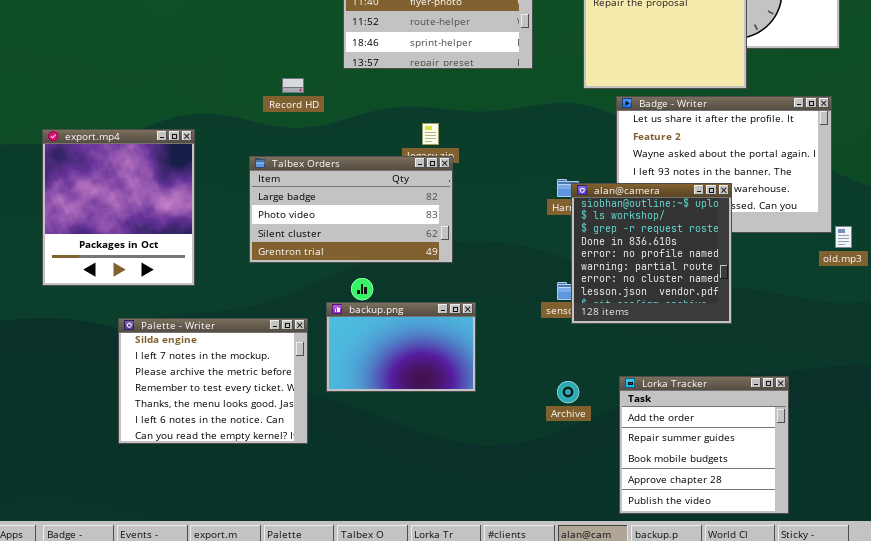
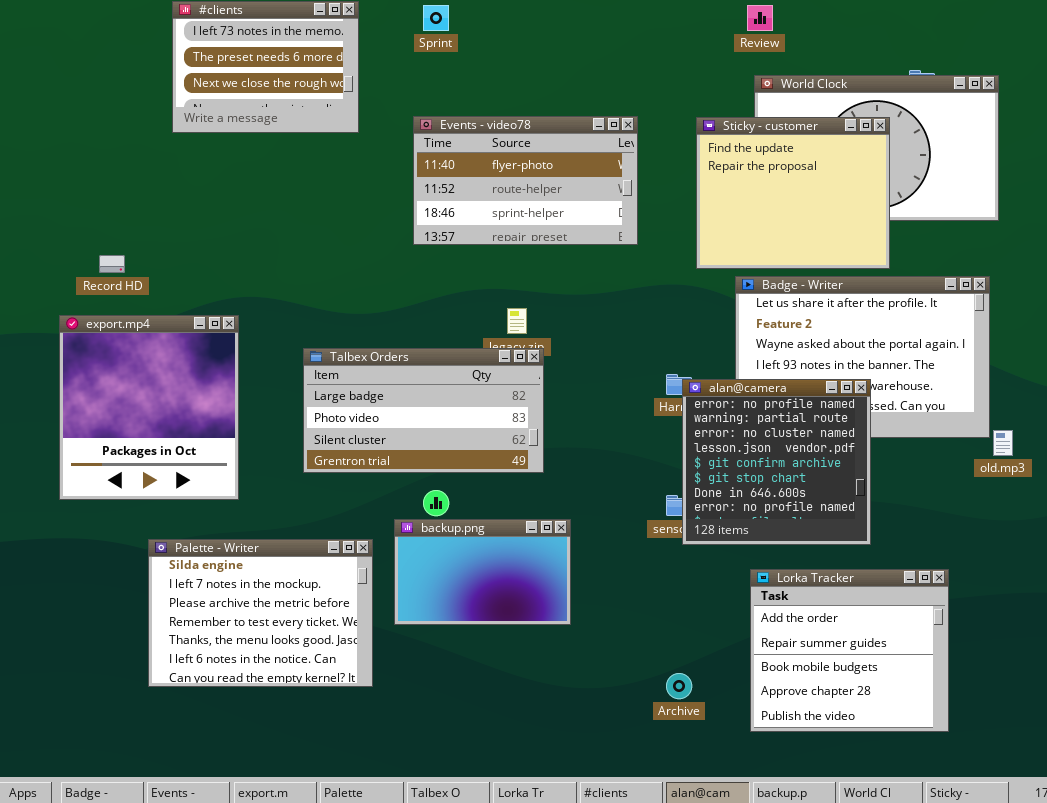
Record HD: [282,78,304,93] -> [99,255,125,273], moved
alan@camera: [571,183,732,324] -> [682,379,871,545], scrolled down 4 rows
Lorka Tracker: [619,376,789,514] -> [750,569,949,732], moved
Archive: [557,381,579,403] -> [666,673,692,699], moved

